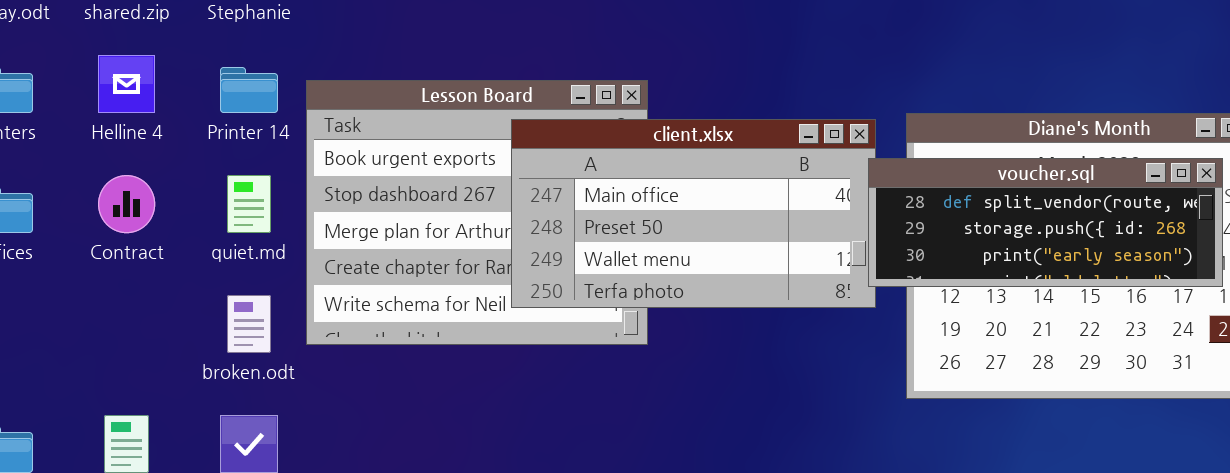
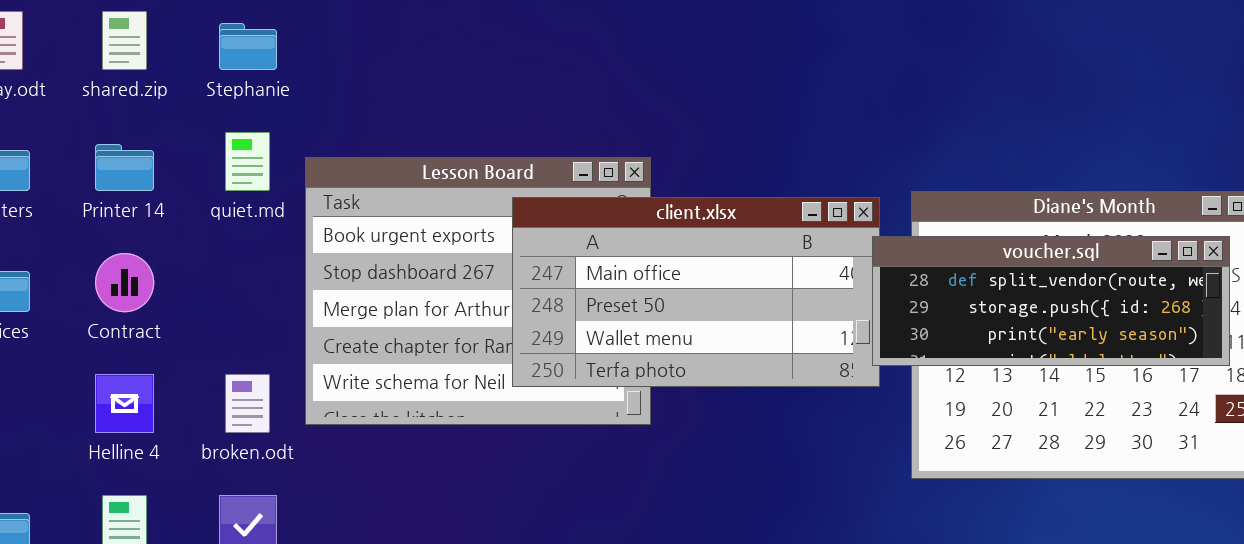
Helline 4: [98,55,155,113] -> [95,374,154,433], moved
Printer 14: [220,67,278,113] -> [95,144,154,191], moved
quiet.md: [227,175,271,233] -> [225,132,270,191], moved

